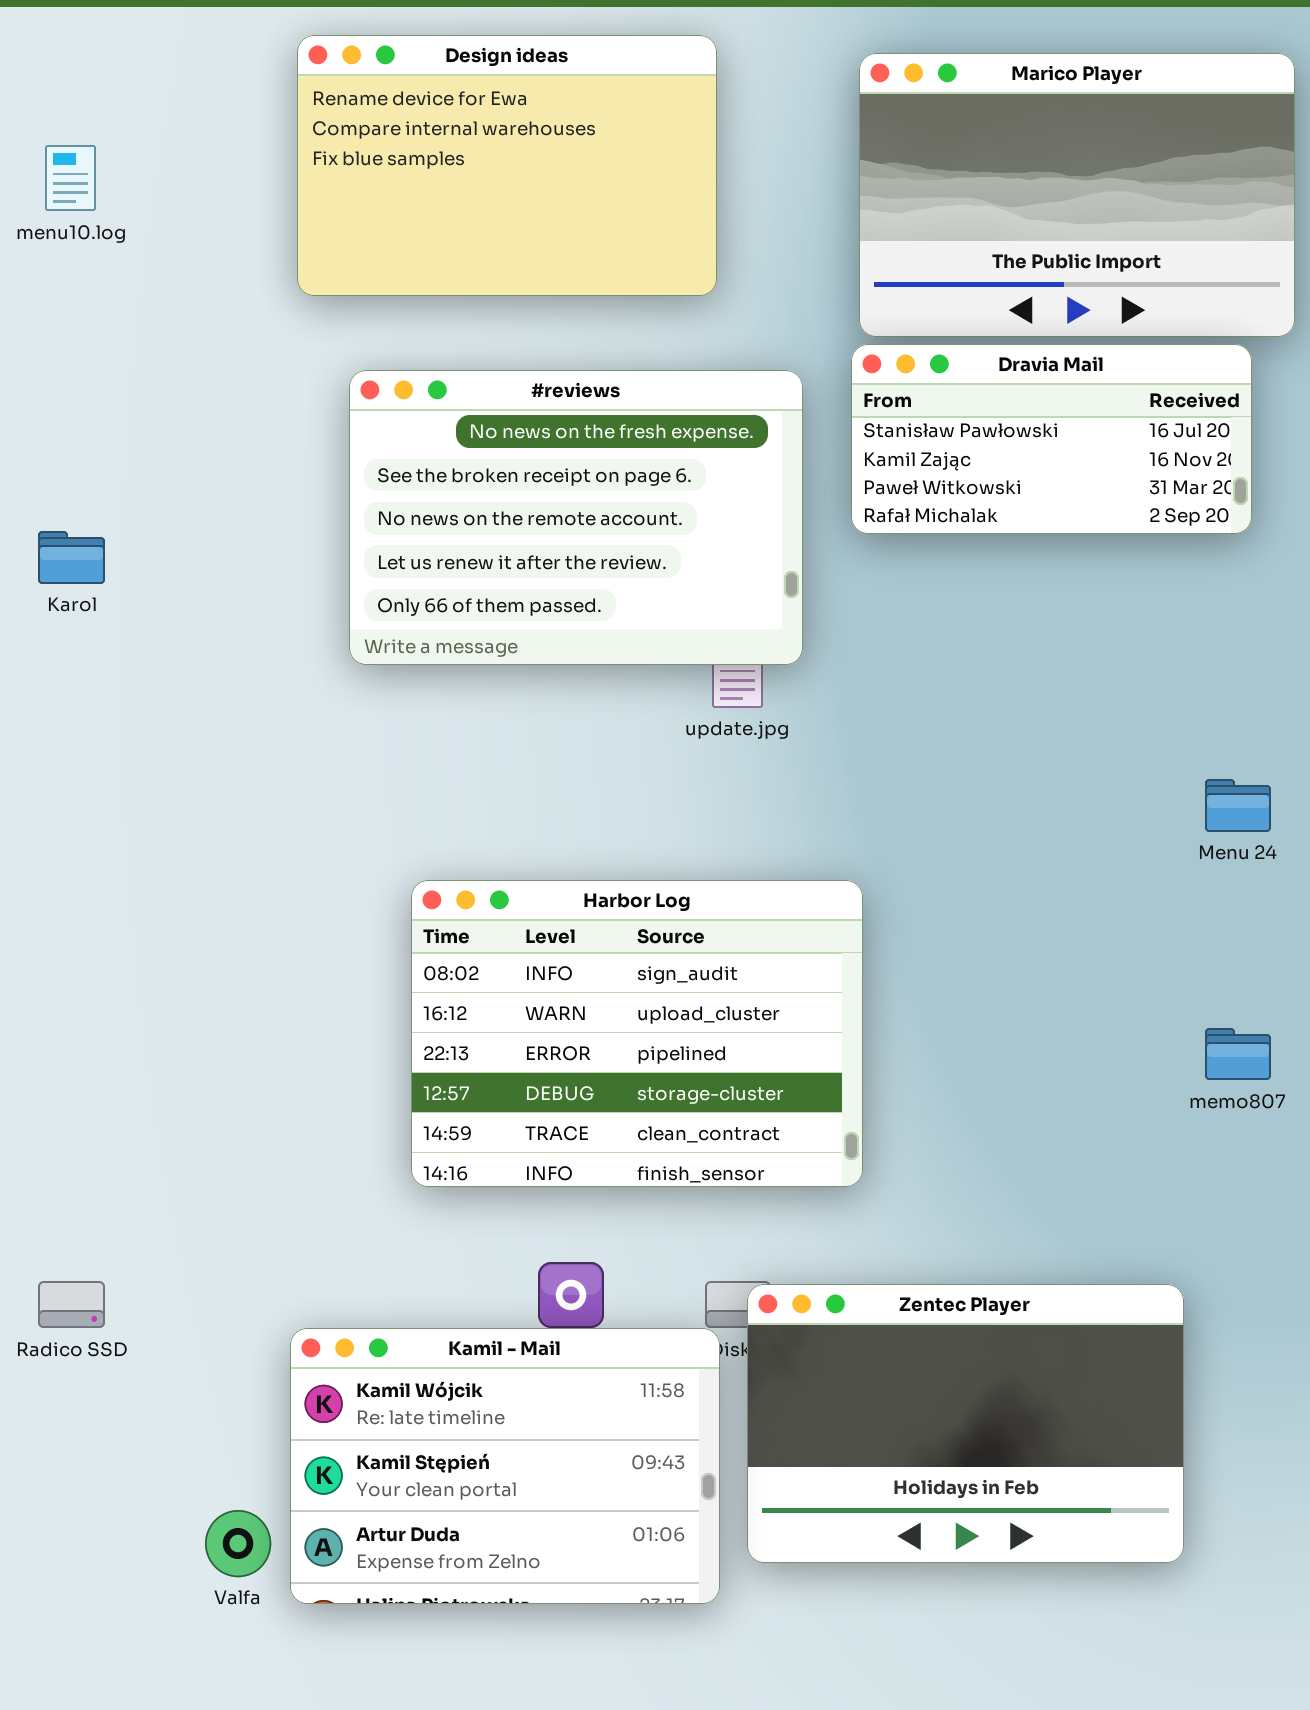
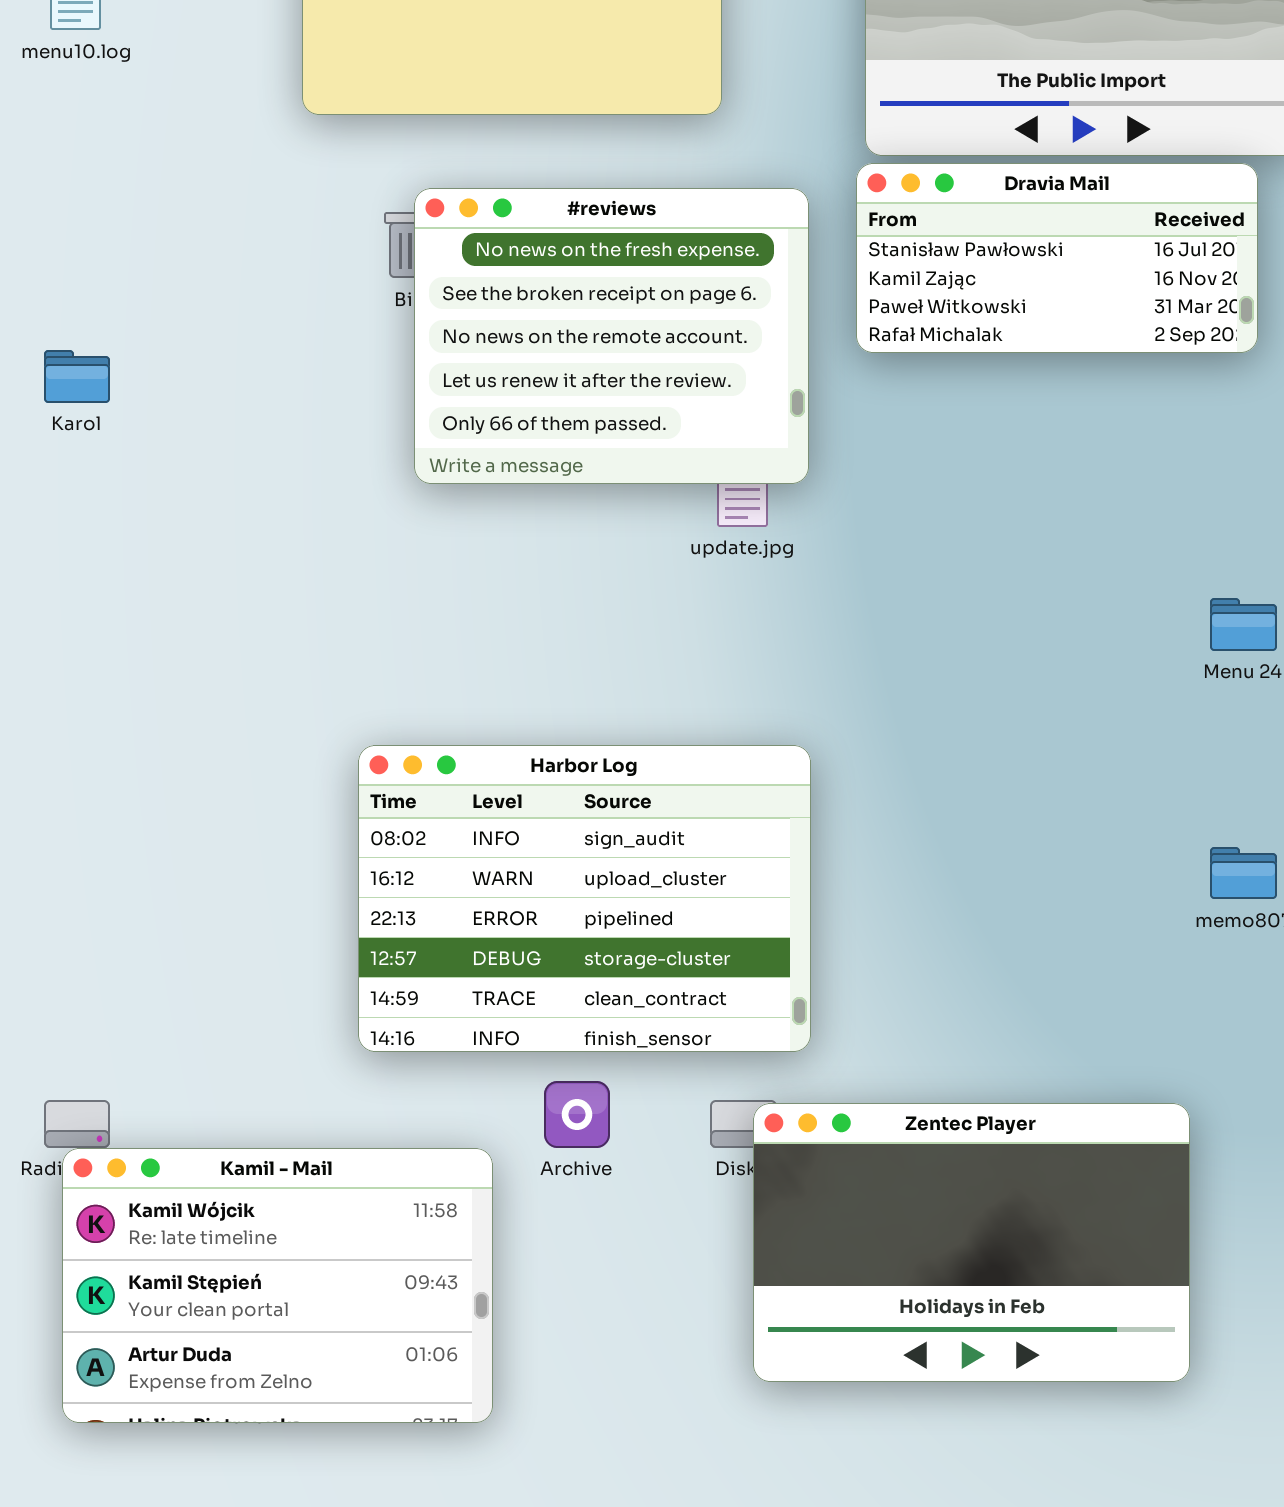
#reviews: [349,370,803,665] -> [414,188,809,484], resized
Harbor Log: [411,880,863,1187] -> [358,745,811,1052], moved
Kamil - Mail: [290,1328,720,1604] -> [62,1148,493,1423], moved

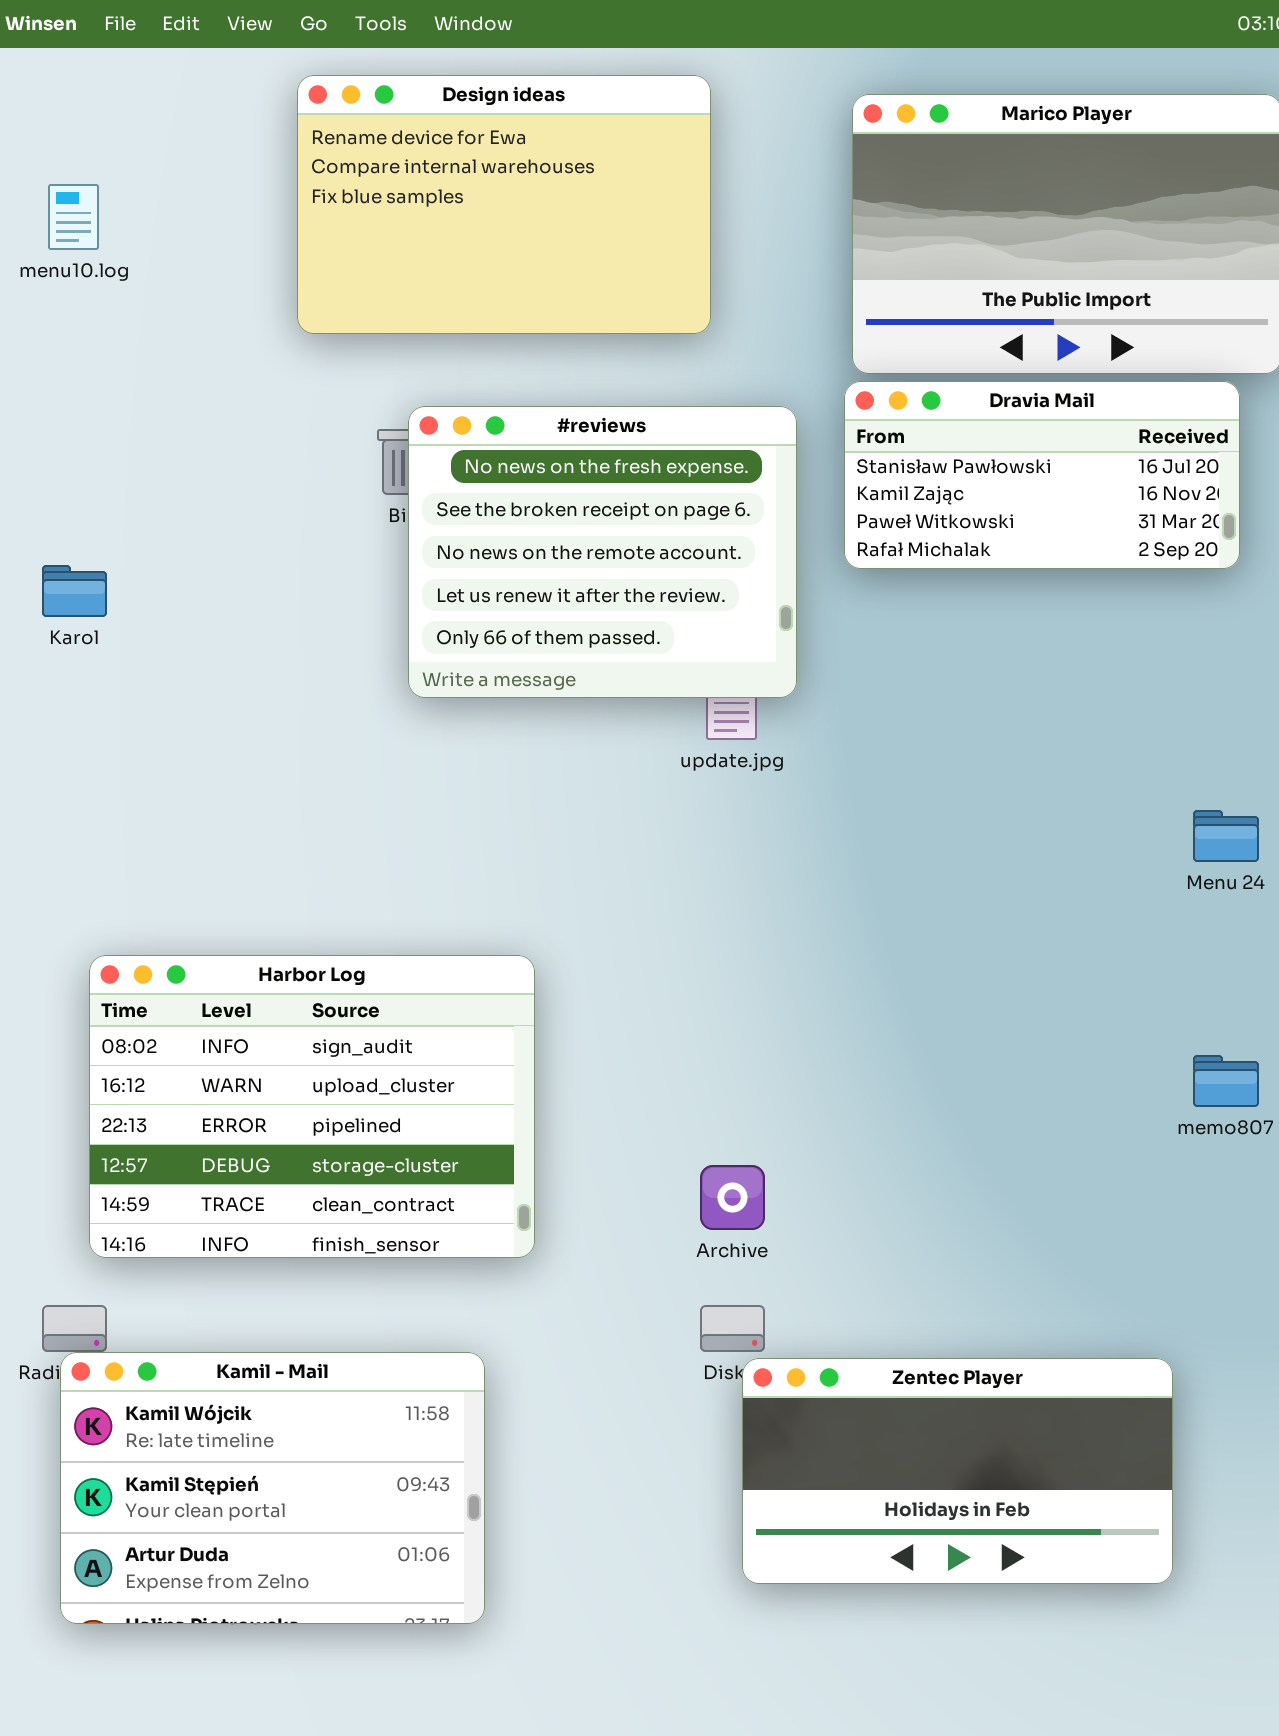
Harbor Log: [358,745,811,1052] -> [89,955,535,1258], moved
Archive: [544,1081,610,1148] -> [700,1165,765,1230], moved
Zentec Player: [753,1103,1190,1382] -> [742,1358,1173,1584], resized

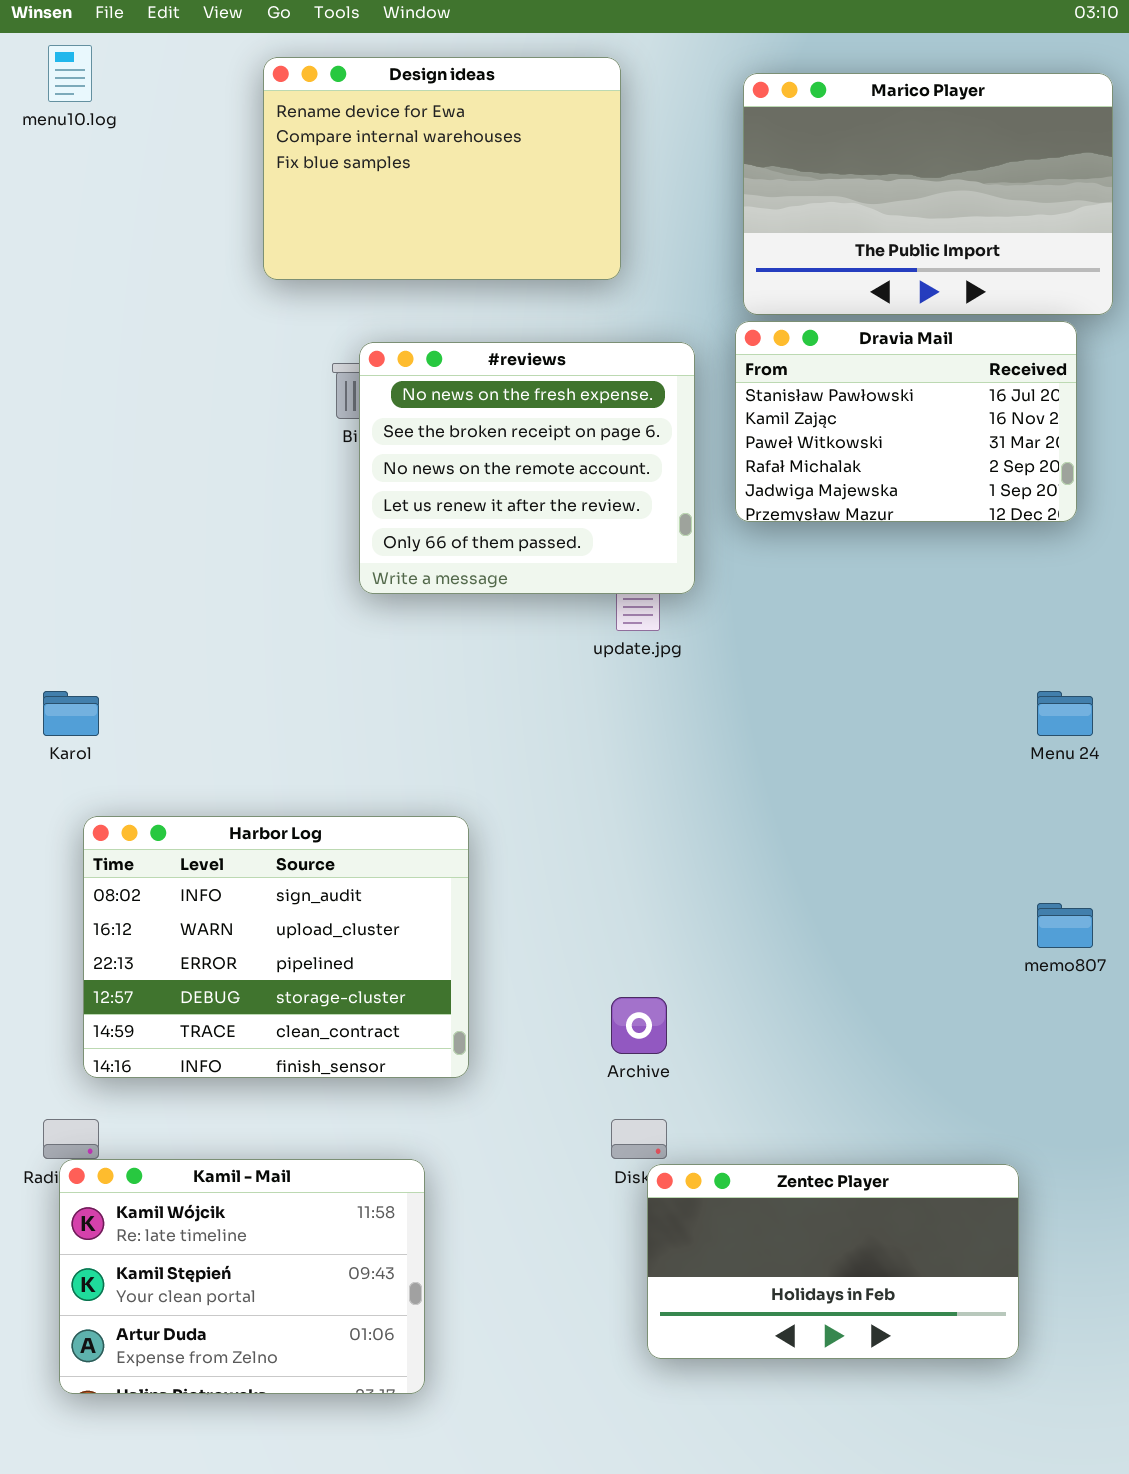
menu10.log: [48,184,99,250] -> [48,45,92,102], moved
Dravia Mail: [844,381,1240,569] -> [735,321,1077,522], resized
Karol: [42,565,107,617] -> [43,691,99,736], moved

